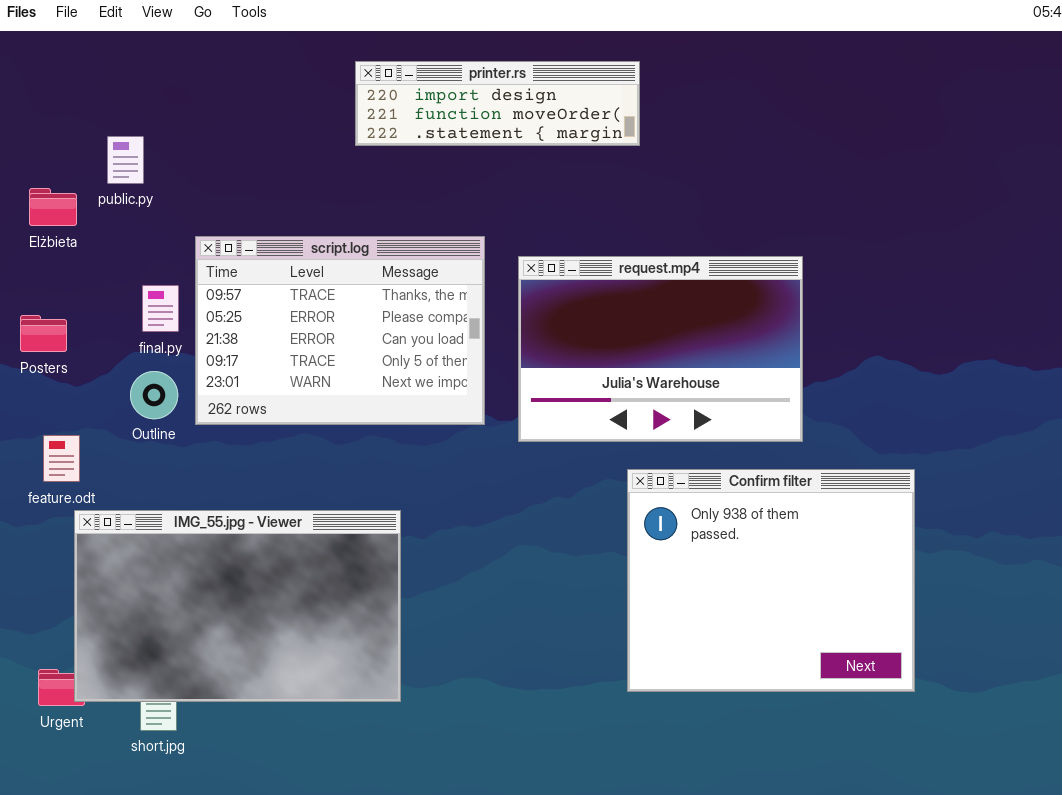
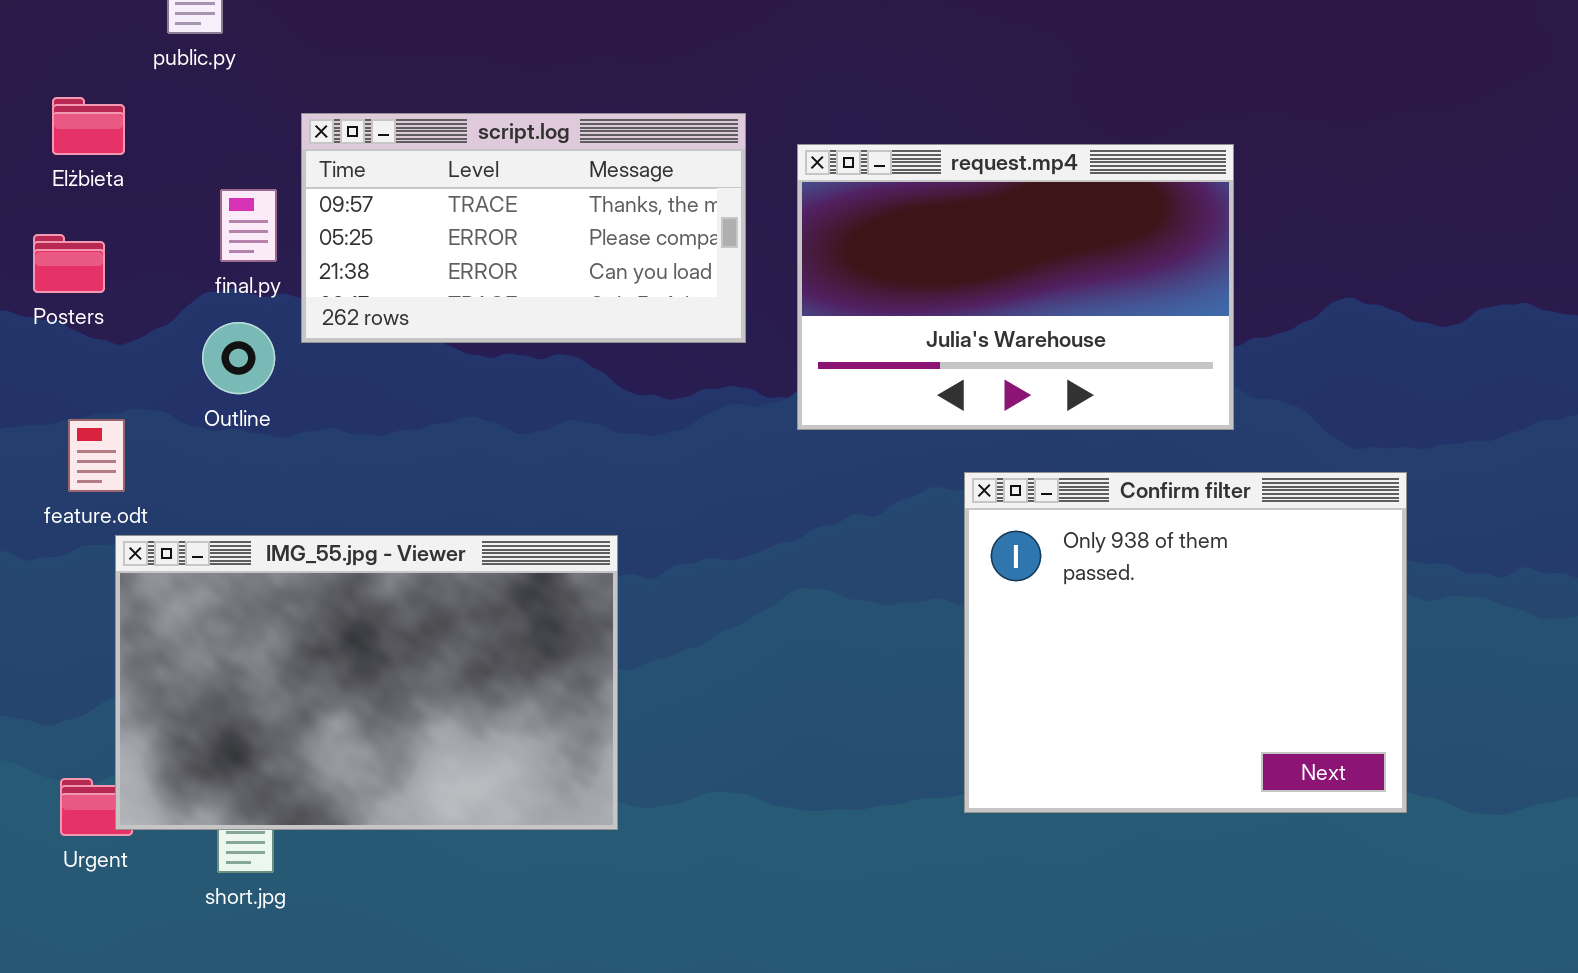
Elżbieta: [29,188,77,226] -> [52,97,125,155], moved
script.log: [195,236,485,425] -> [301,113,746,343], resized

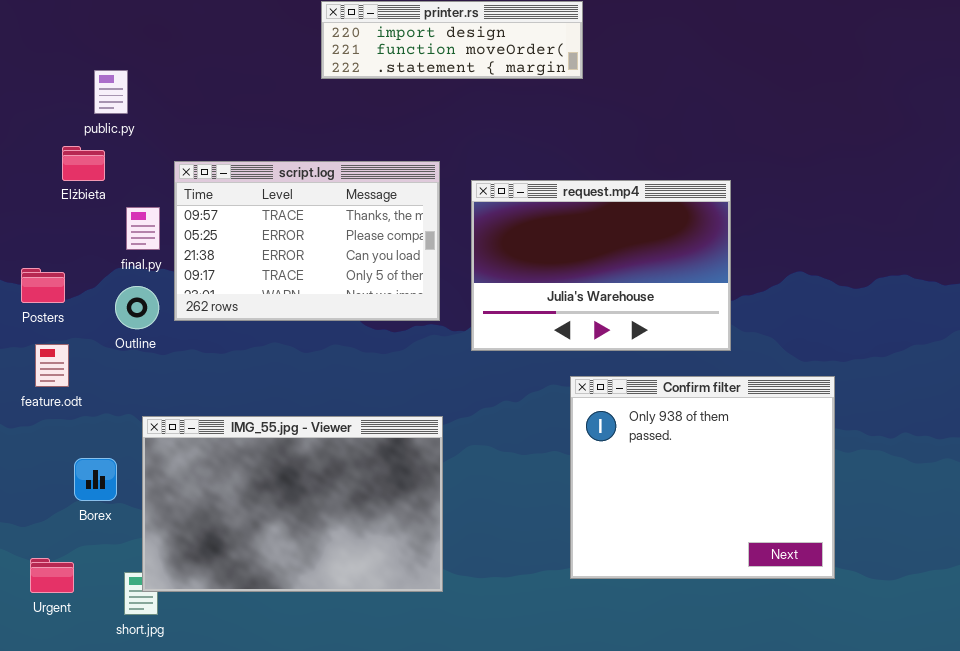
Elżbieta: [52,97,125,155] -> [62,146,105,181], moved
script.log: [301,113,746,343] -> [174,161,440,321], resized
Posters: [33,234,105,293] -> [21,268,65,303], moved
IMG_55.jpg - Viewer: [115,535,618,830] -> [142,416,443,592], moved

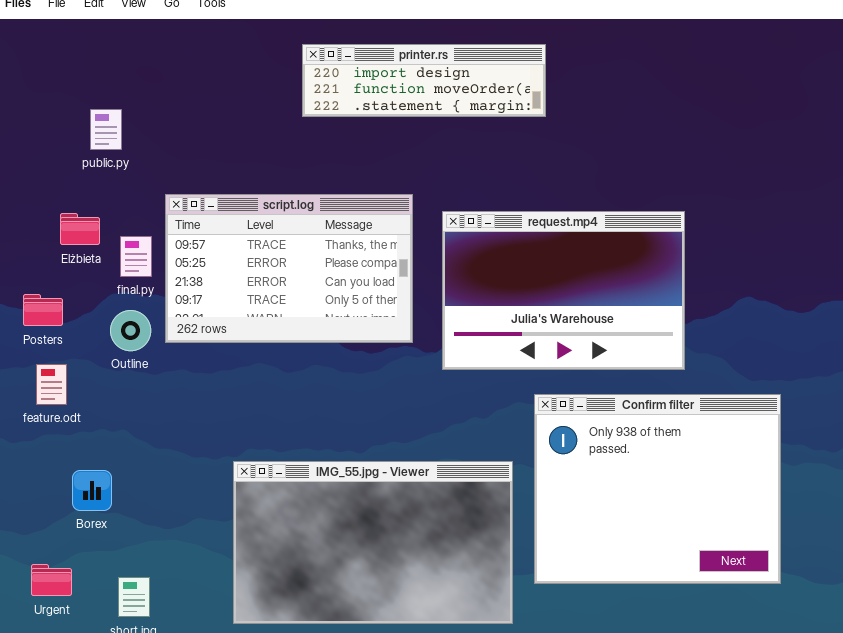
Elżbieta: [62,146,105,181] -> [60,213,100,245], moved
IMG_55.jpg - Viewer: [142,416,443,592] -> [233,461,513,624], moved

